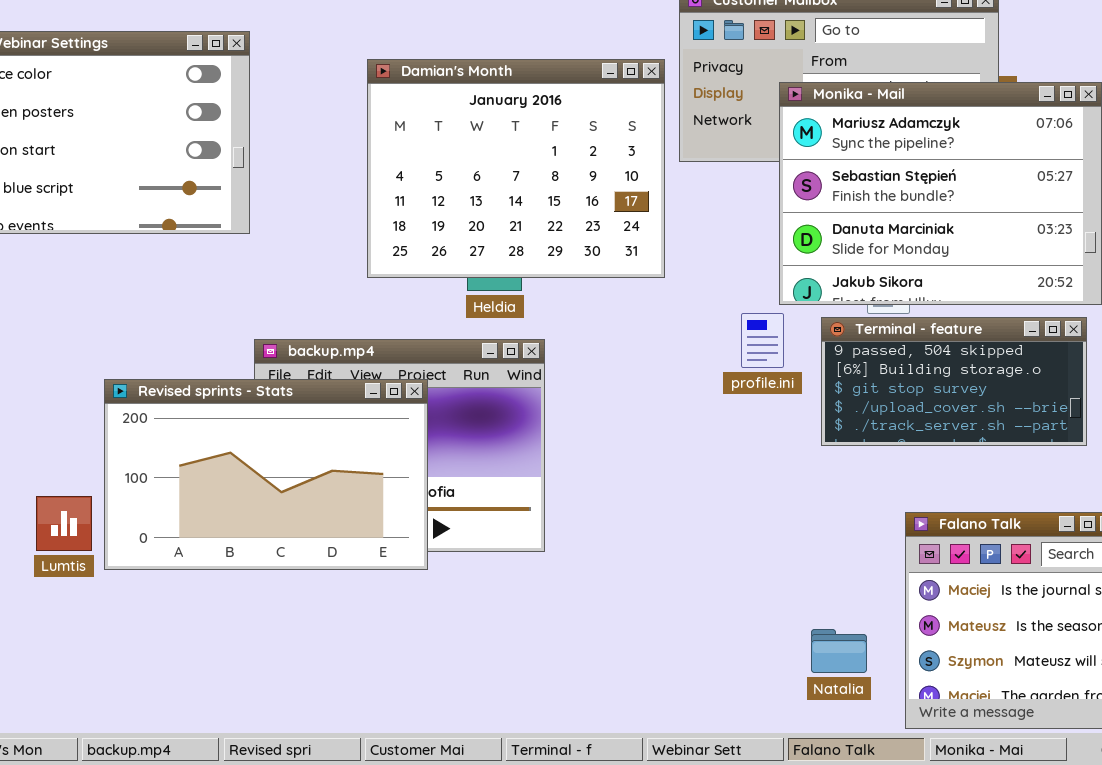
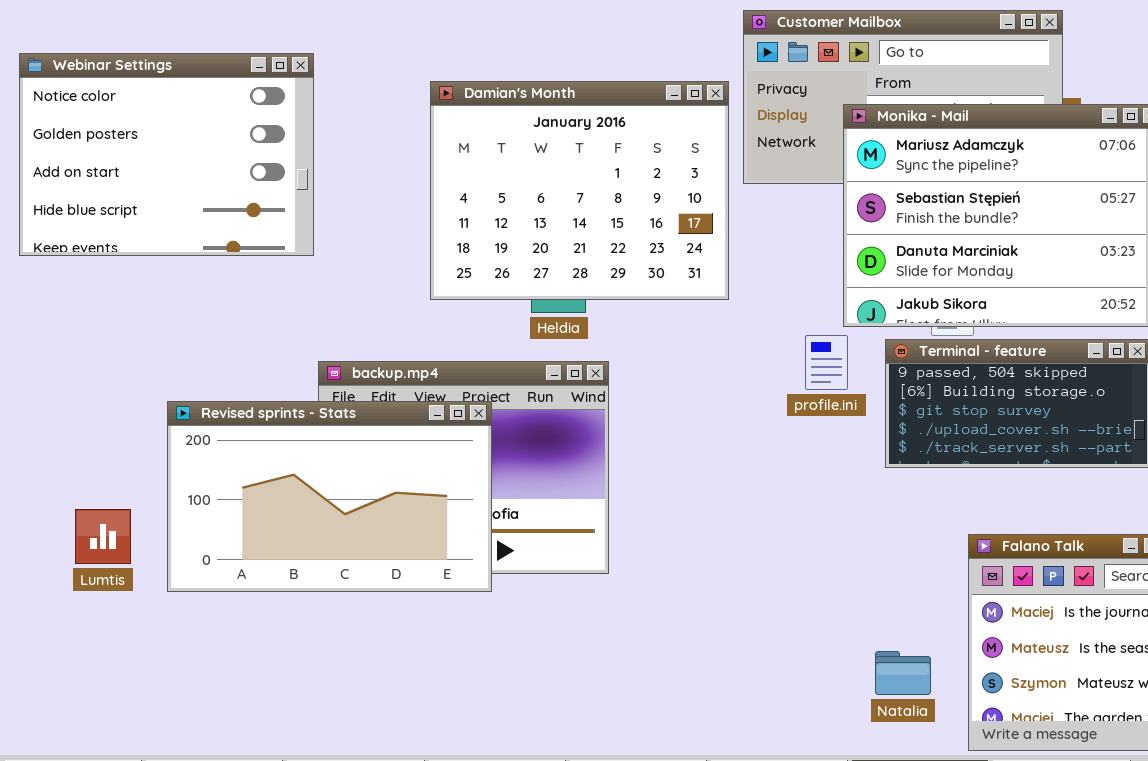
Lumtis: [36,496,92,551] -> [75,509,131,564], moved

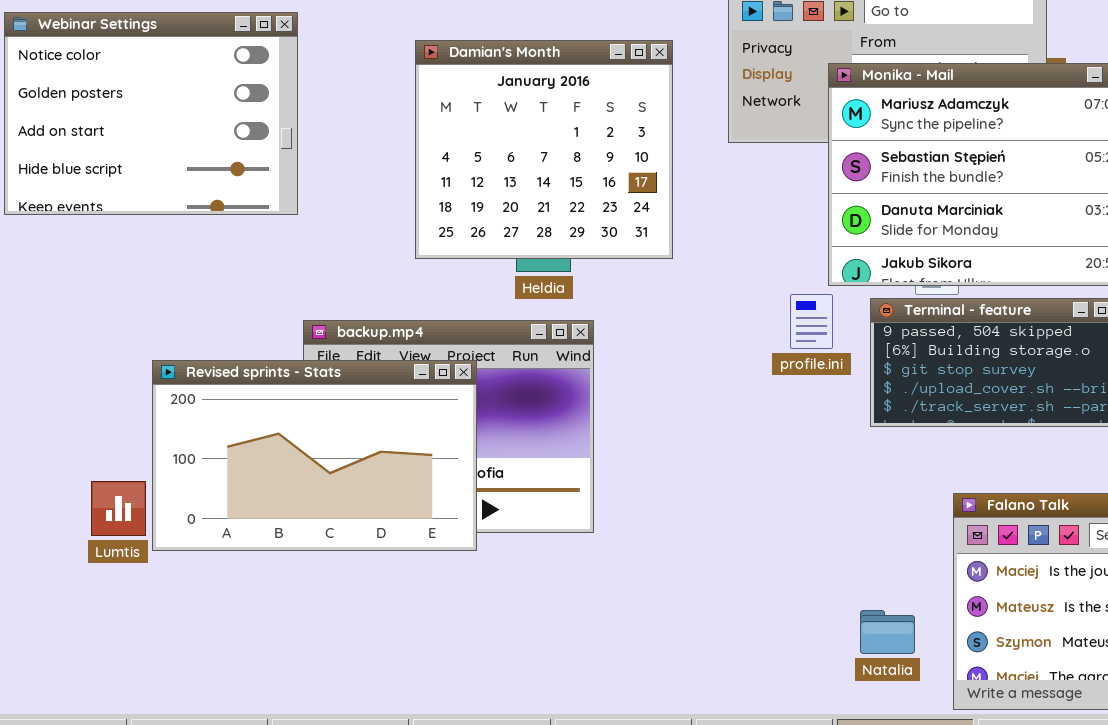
Damian's Month: [430,81,729,300] -> [415,40,673,259], resized
Lumtis: [75,509,131,564] -> [91,481,146,536], moved

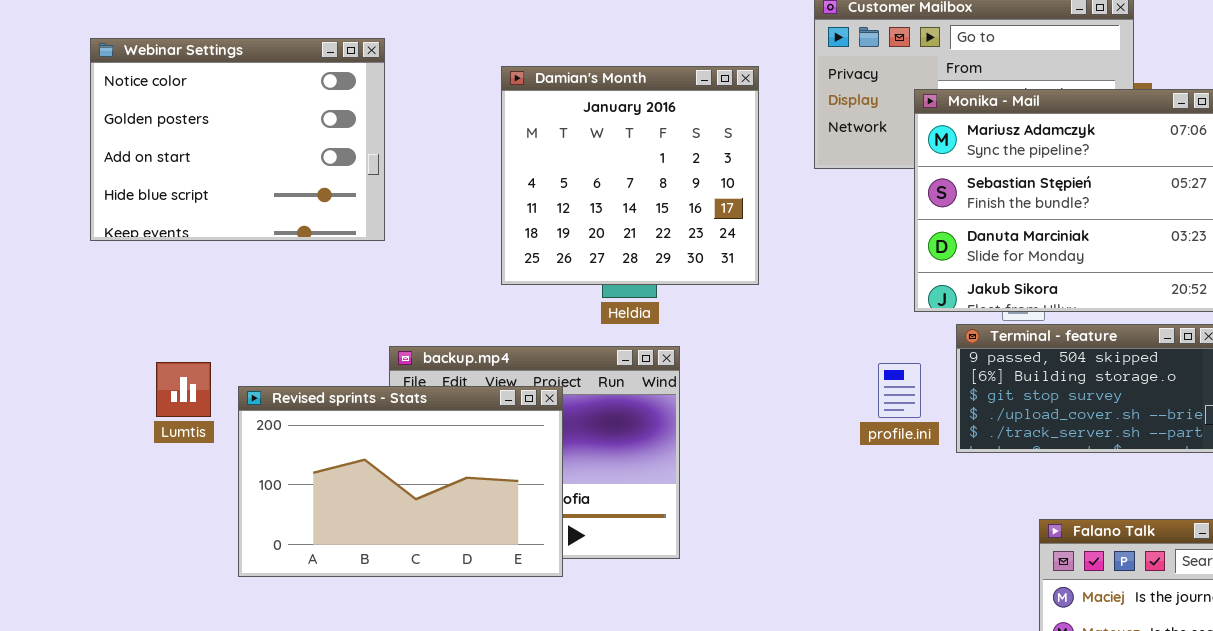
profile.ini: [790,294,833,349] -> [878,363,921,418], moved
Lumtis: [91,481,146,536] -> [156,362,211,417], moved

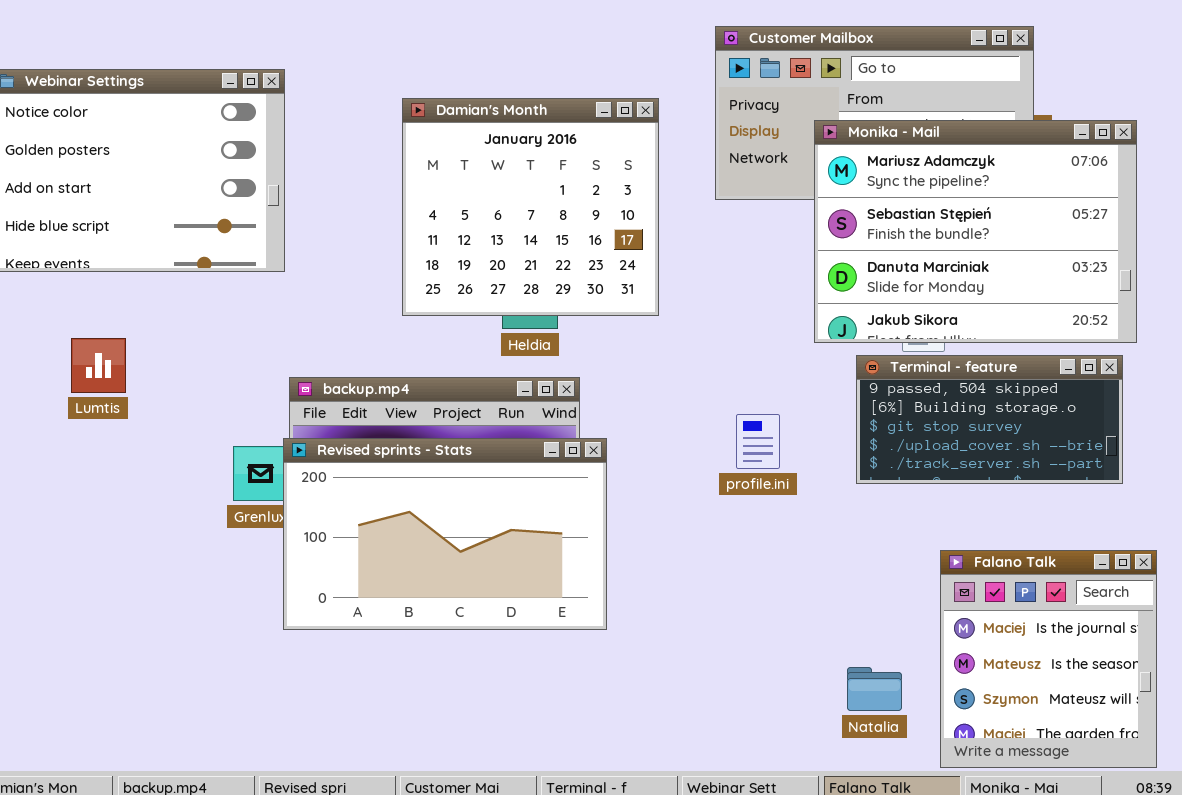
Lumtis: [156,362,211,417] -> [71,338,126,393], moved
profile.ini: [878,363,921,418] -> [736,414,780,469], moved
Revised sprints - Stats: [238,386,563,577] -> [283,438,607,630], moved

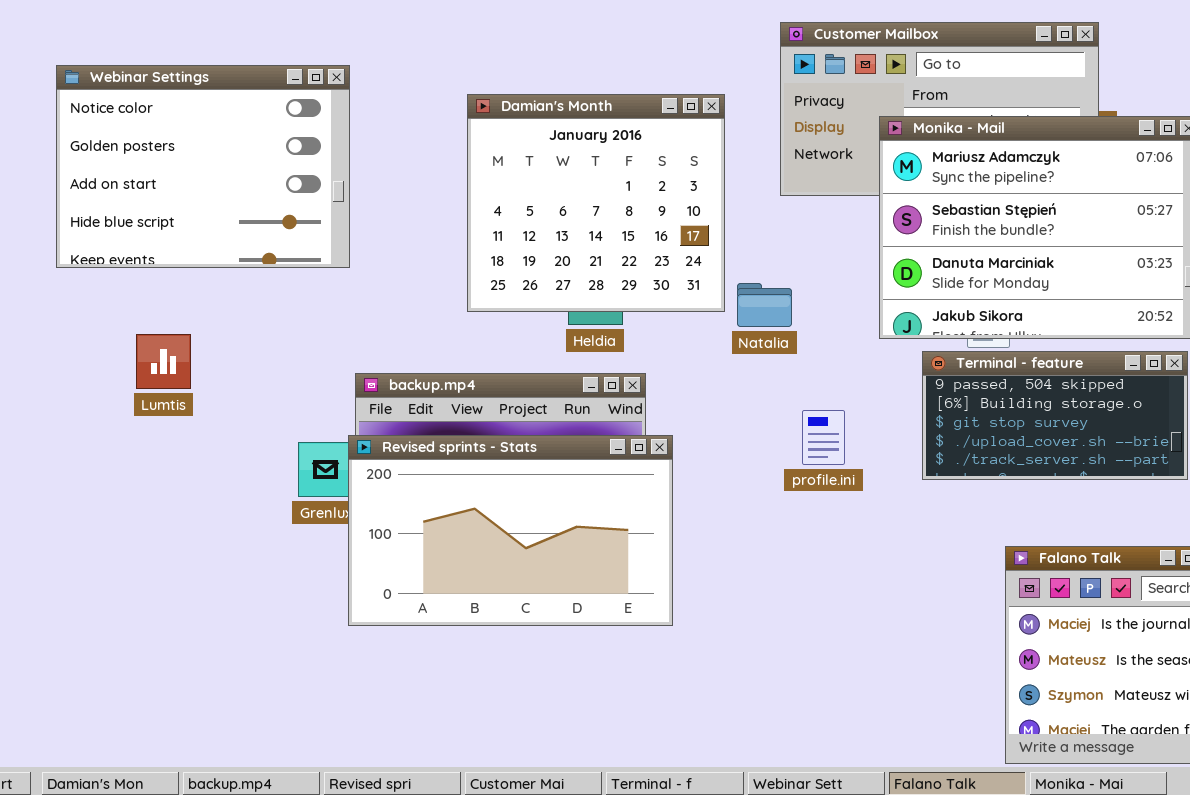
Natalia: [847,667,902,711] -> [737,283,792,327], moved

